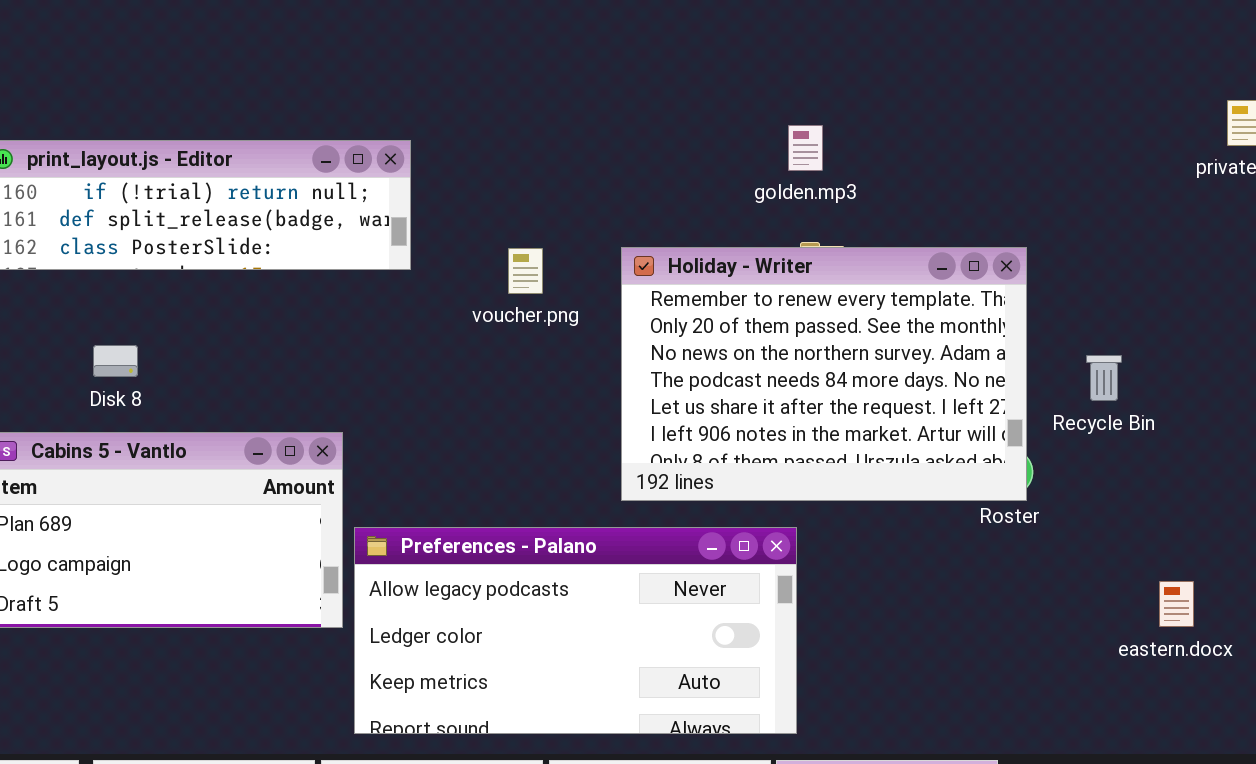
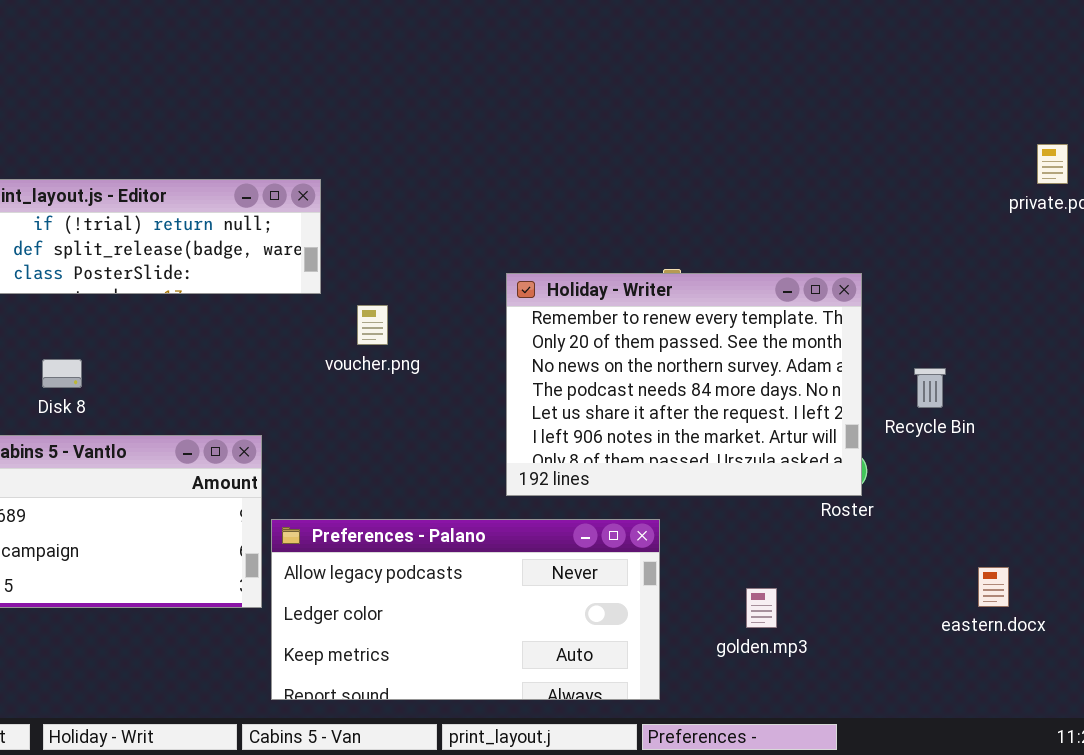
golden.mp3: [788,125,823,171] -> [746,588,777,628], moved
voucher.png: [508,248,543,294] -> [357,305,388,345], moved

